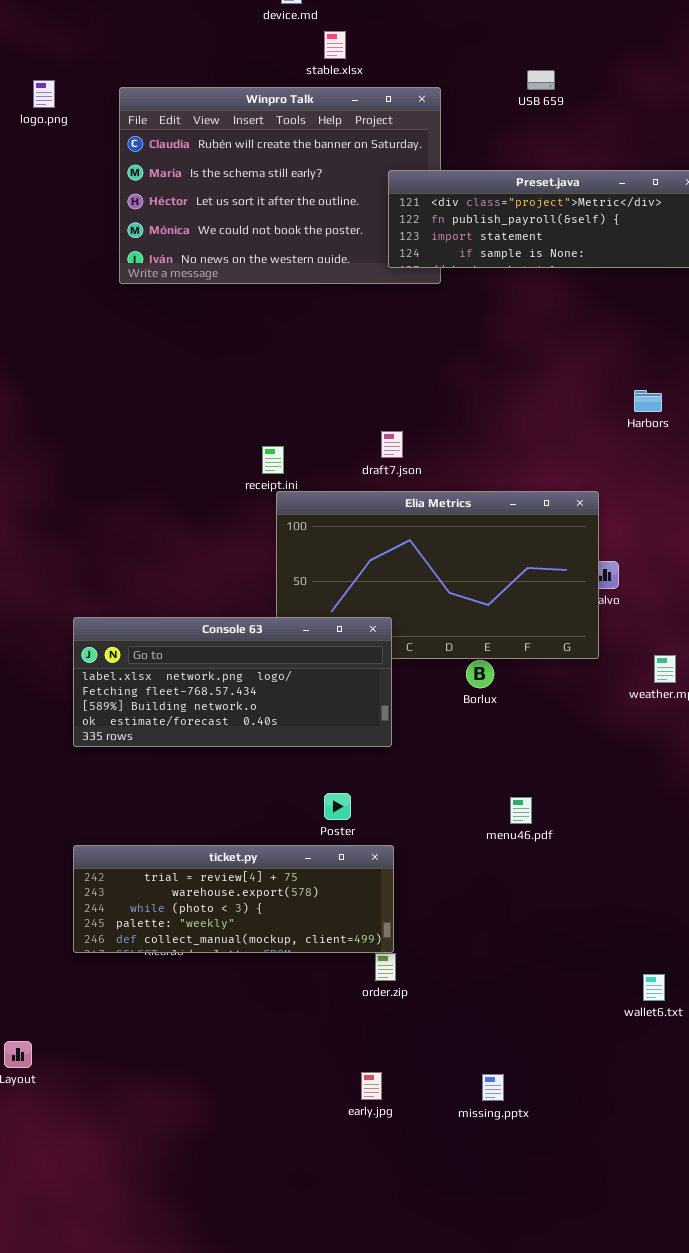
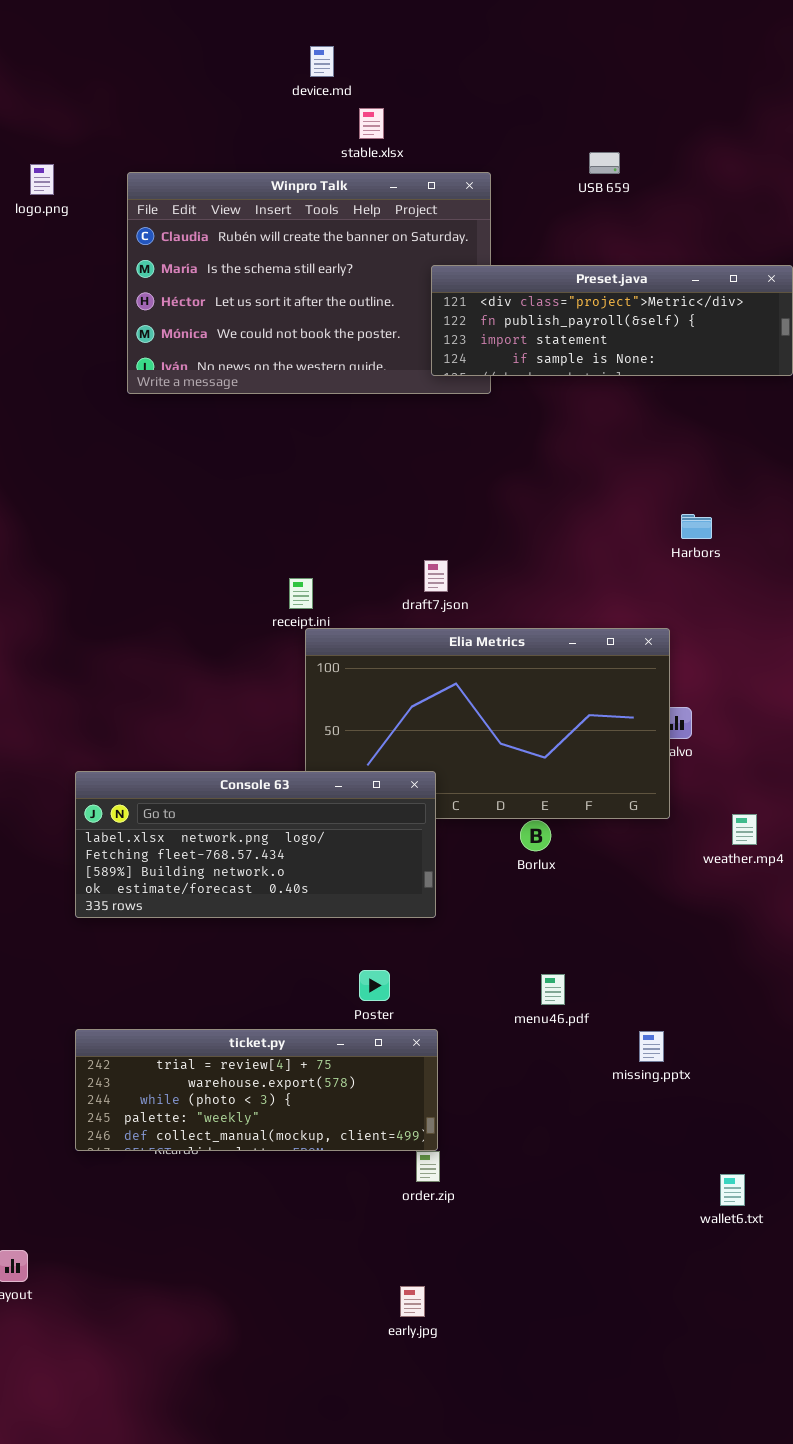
Harbors: [634,390,662,412] -> [681,514,712,539], moved
menu46.pdf: [510,797,532,824] -> [541,974,565,1005], moved
missing.pptx: [482,1074,504,1101] -> [639,1031,664,1062], moved

